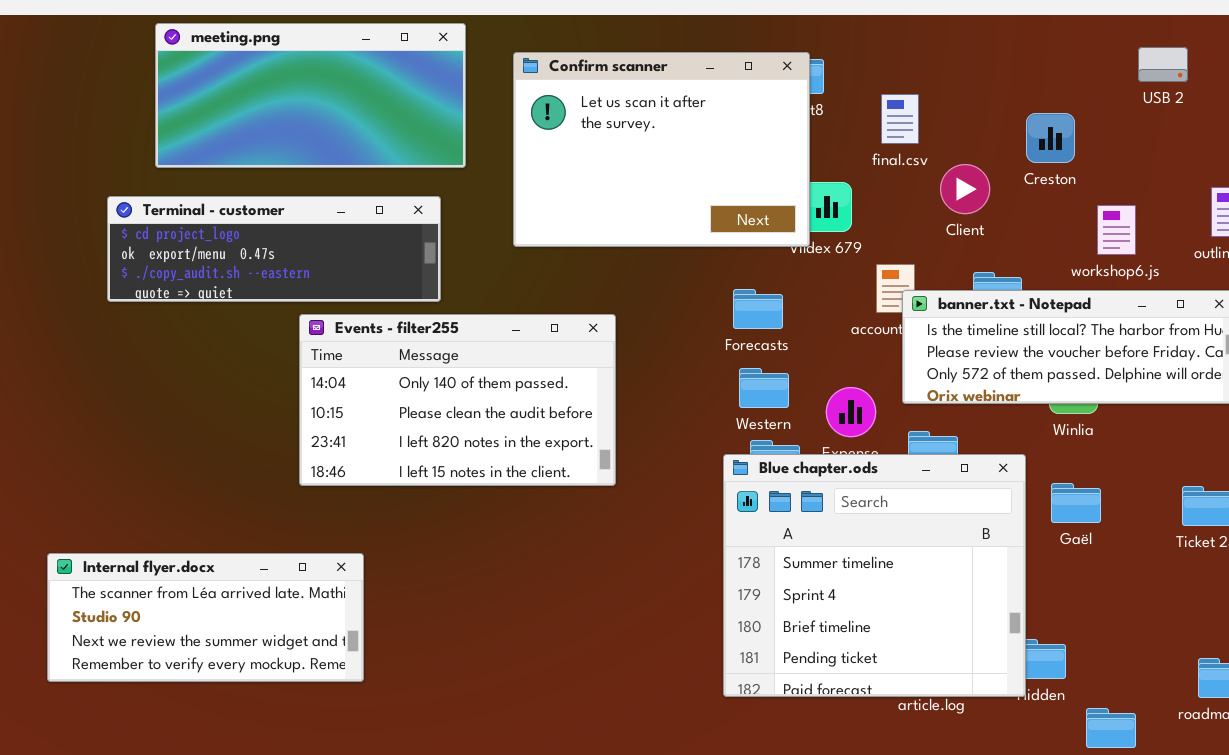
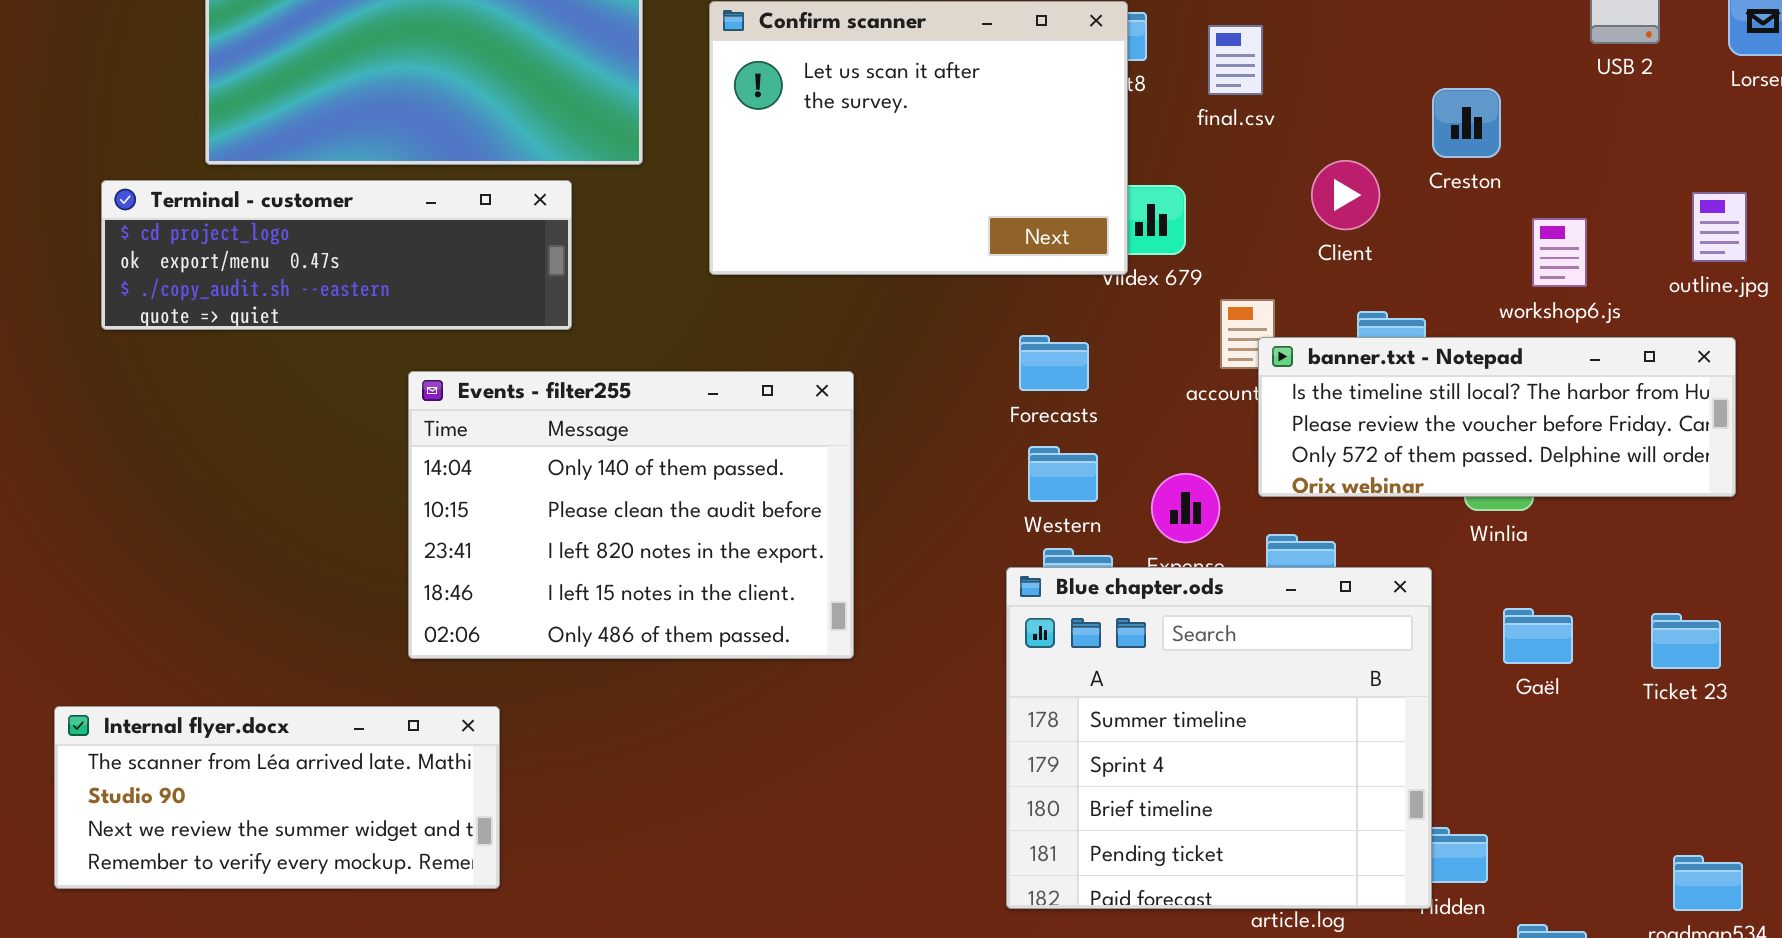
final.csv: [881,94,919,144] -> [1208,25,1263,95], moved
Terminal - customer: [107,196,441,302] -> [101,180,572,330], moved
Events - filter255: [299,314,616,486] -> [408,371,854,659], resized
Gaël: [1051,483,1101,523] -> [1503,608,1573,664], moved

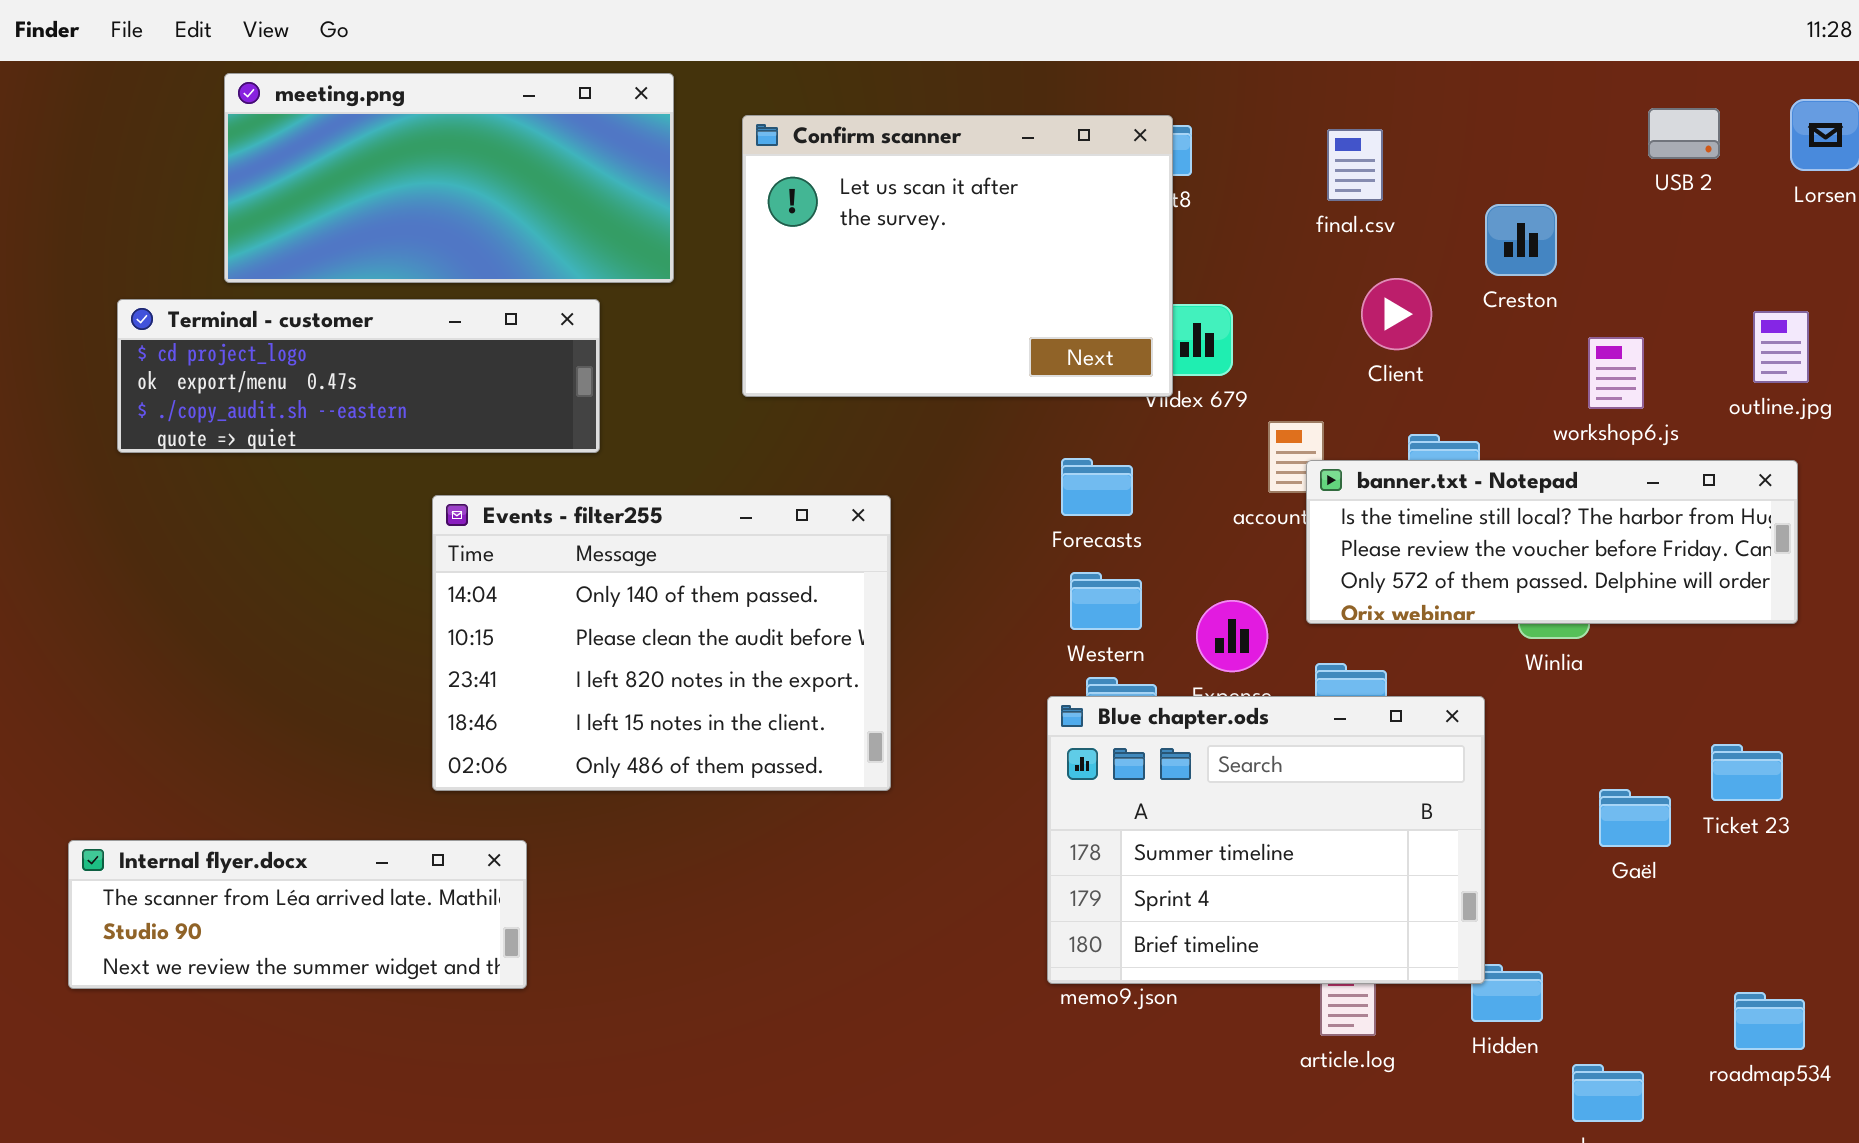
final.csv: [1208,25,1263,95] -> [1327,129,1383,201], moved
Blue chapter.ods: [1006,567,1432,909] -> [1047,696,1485,984], resized
Gaël: [1503,608,1573,664] -> [1599,789,1671,847], moved
Internal flyer.docx: [54,706,500,889] -> [68,840,527,989], resized

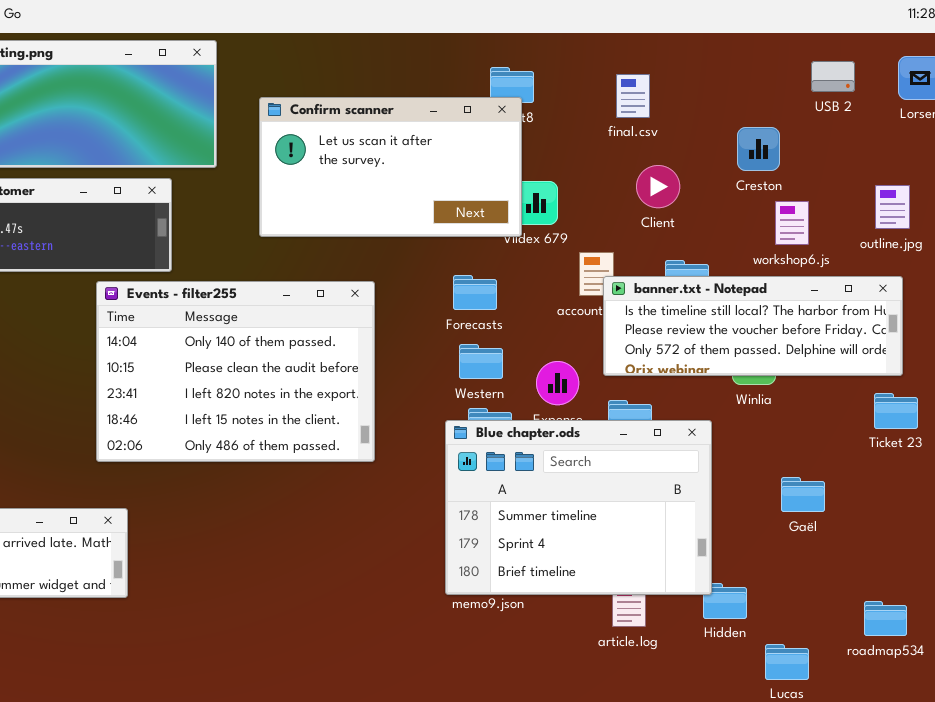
Confirm scanner: [742,115,1173,397] -> [259,97,522,237], resized
Creston: [1485,204,1557,276] -> [737,127,780,171], moved
Events - filter255: [432,495,891,791] -> [96,281,375,462], moved
Ticket 23: [1711,744,1783,801] -> [874,393,918,429], moved

